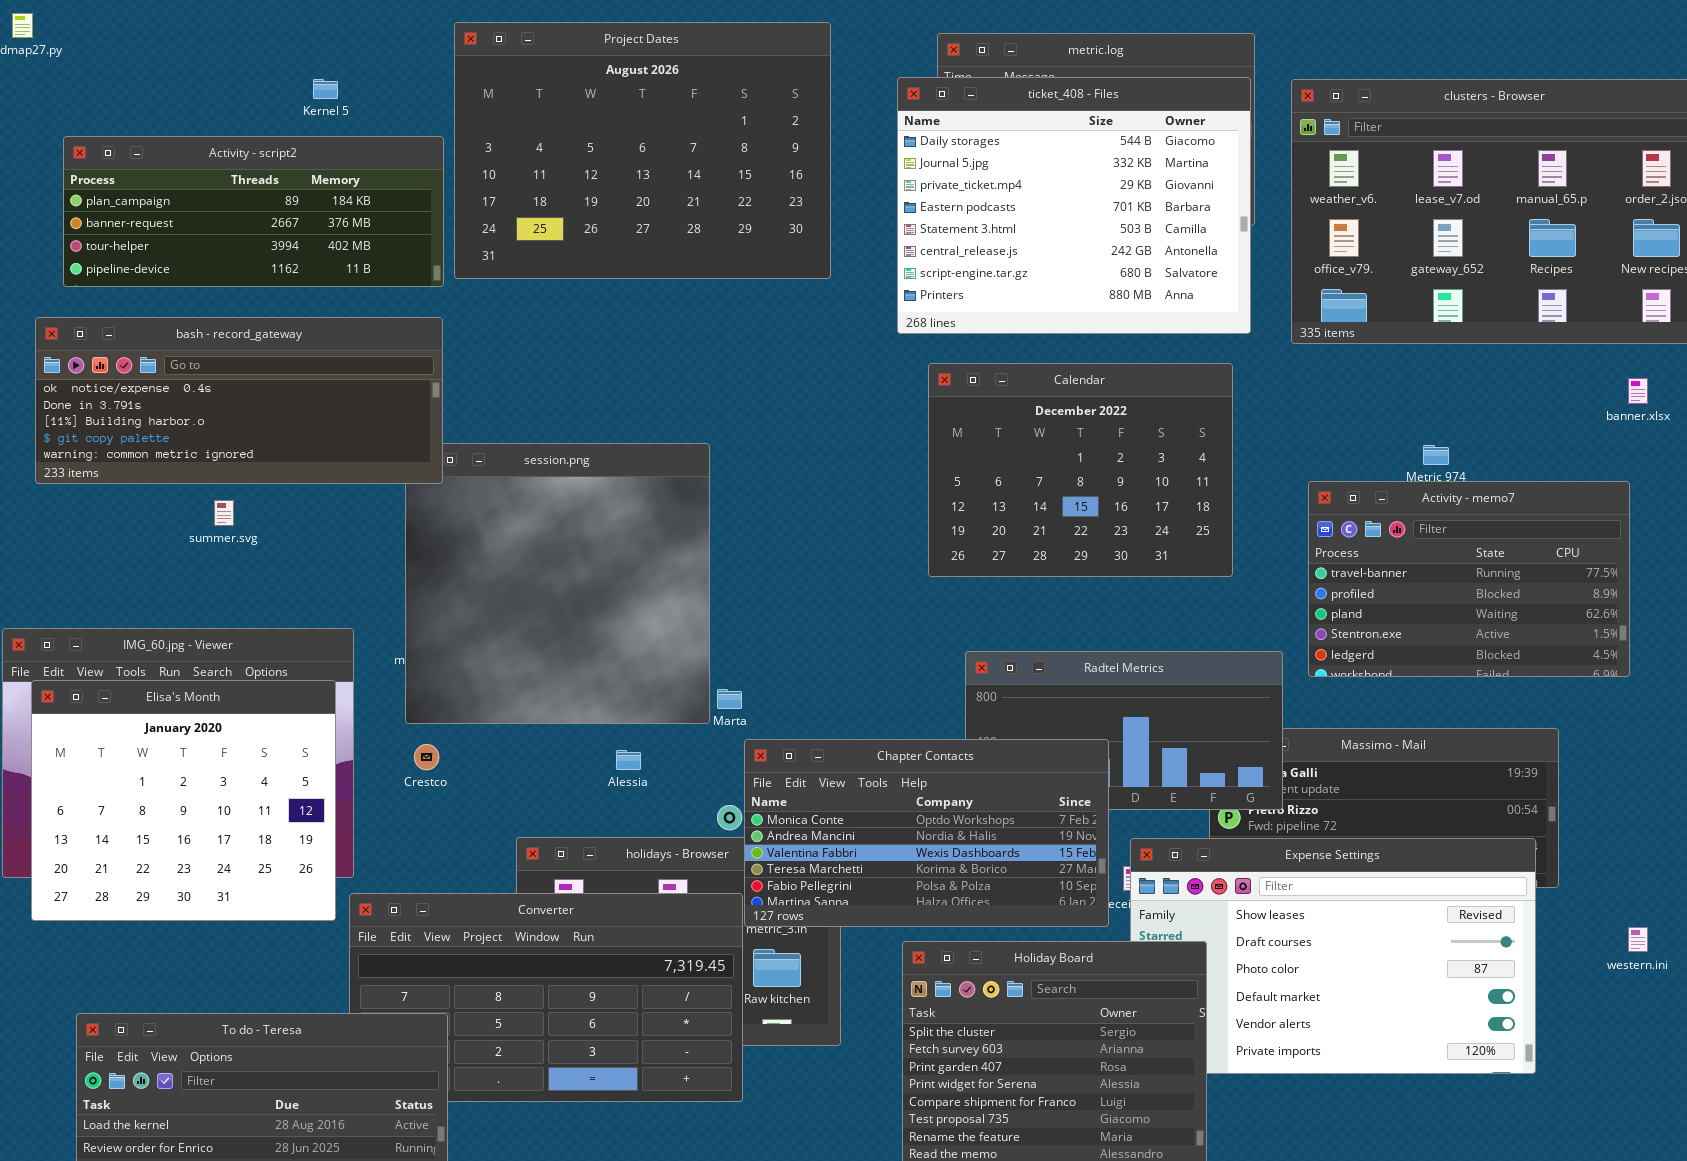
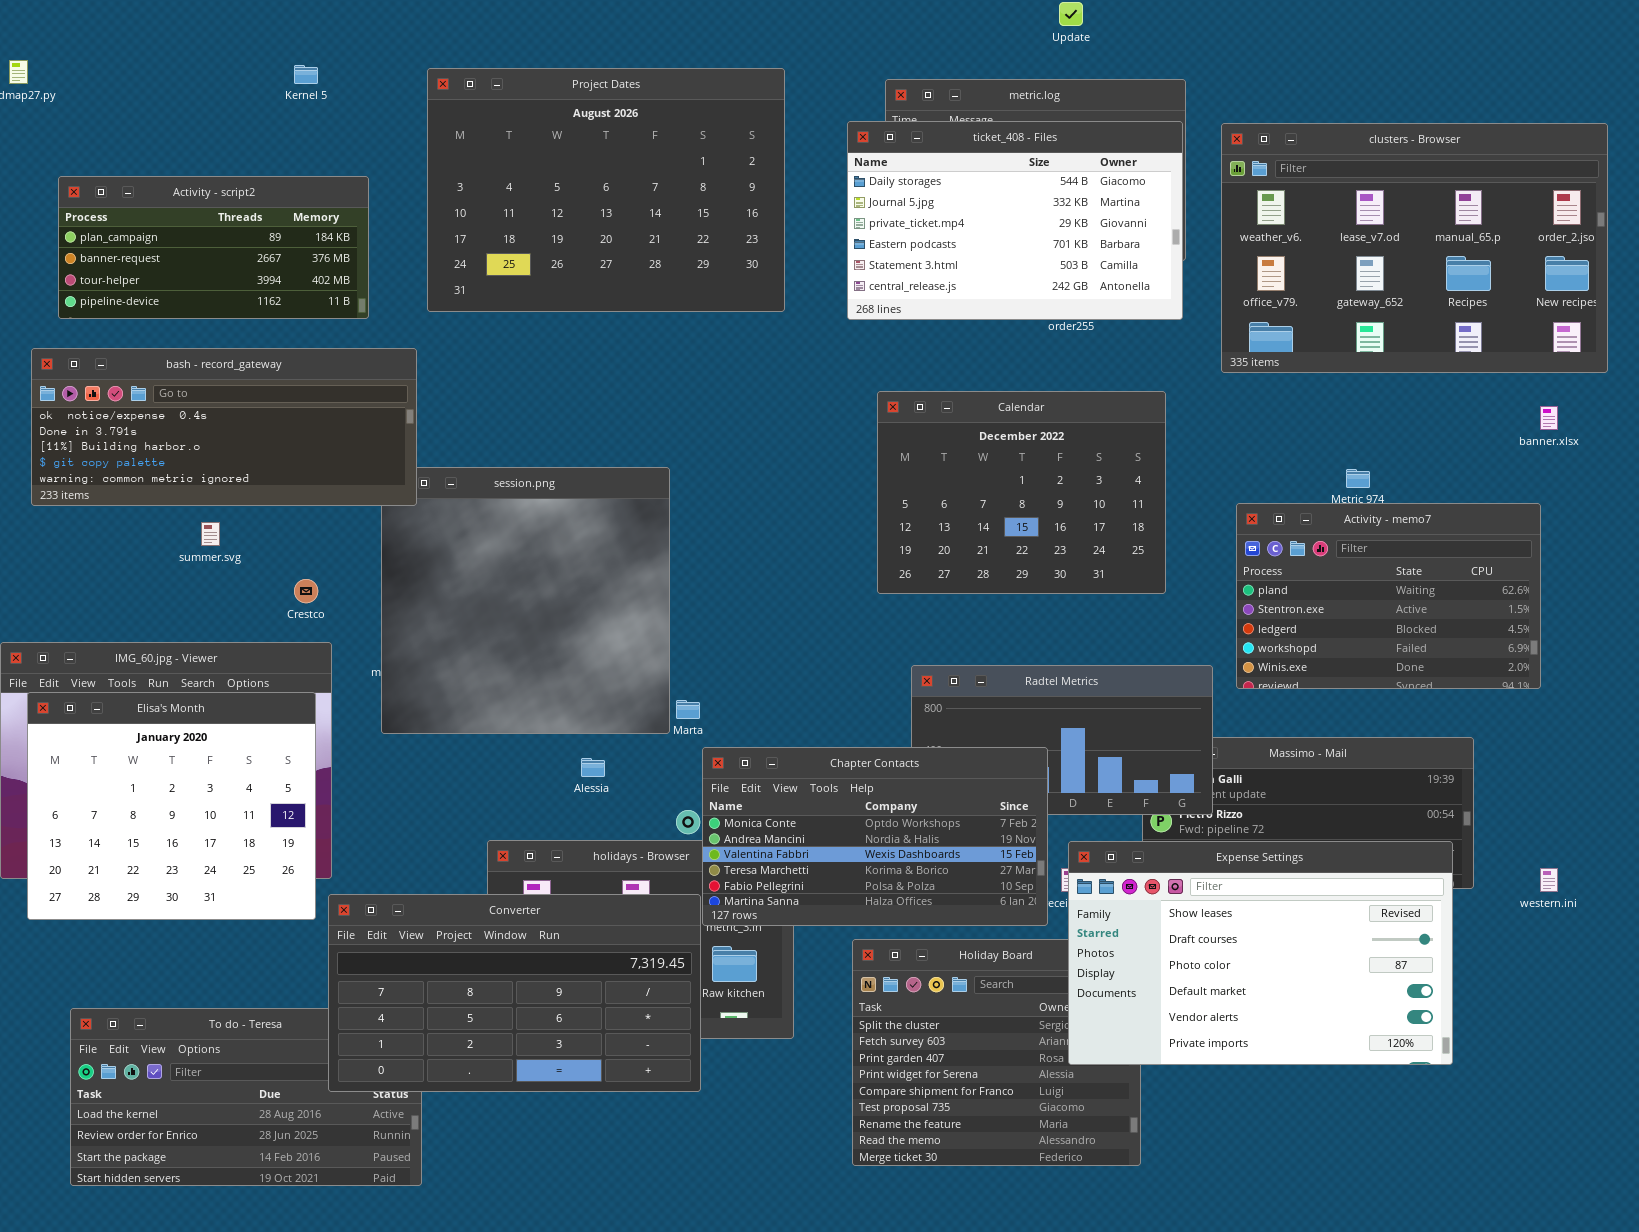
ticket_408 - Files: [897,77,1251,334] -> [847,121,1183,320], resized
Kernel 5: [313,79,338,99] -> [294,65,318,84], moved
Activity - script2: [63,136,444,287] -> [58,176,369,319], resized
Activity - memo7: [1308,481,1630,677] -> [1236,503,1541,689], scrolled down 2 rows
Crestco: [414,744,439,770] -> [294,579,318,603], moved
Expense Settings: [1130,838,1536,1074] -> [1068,841,1453,1065], raised
Converter: [349,893,743,1102] -> [328,894,701,1092], raised
western.ini: [1628,927,1648,952] -> [1540,868,1558,892], moved

